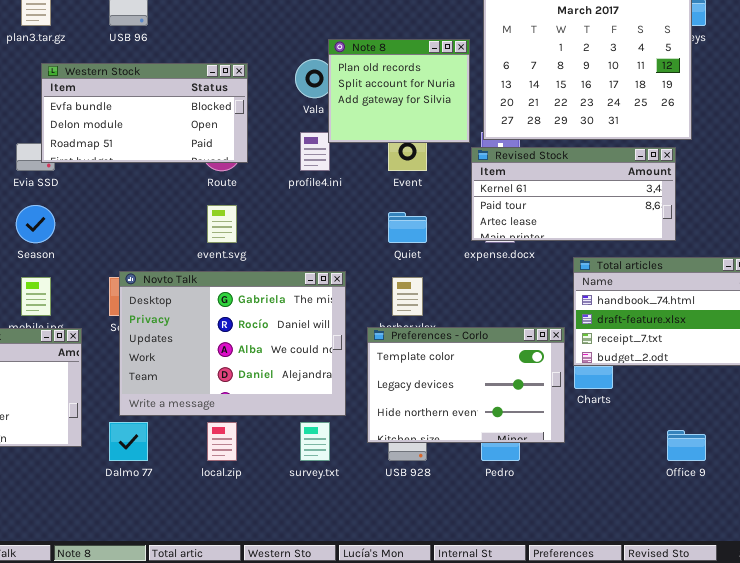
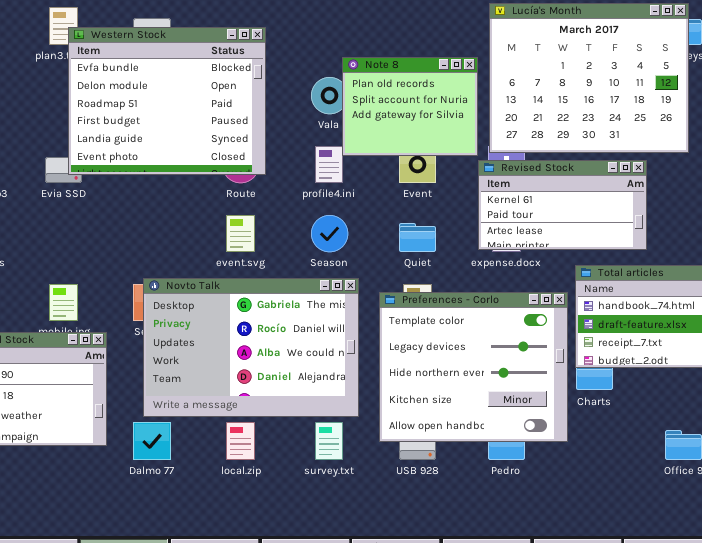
Western Stock: [41,63,248,163] -> [68,27,266,175], resized
Revised Stock: [471,147,676,241] -> [478,160,647,250], resized
Season: [16,205,55,243] -> [311,215,348,252], moved
Preferences - Corlo: [367,327,565,443] -> [379,292,568,442], resized

